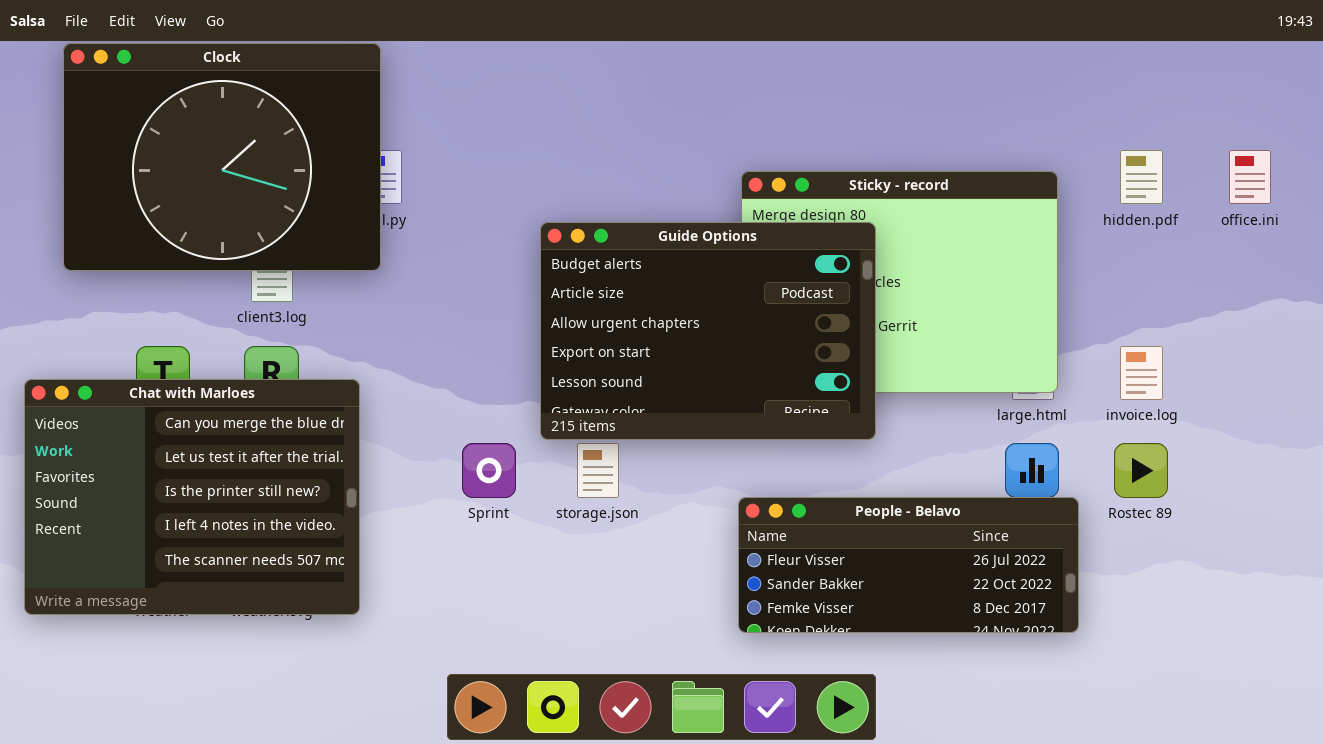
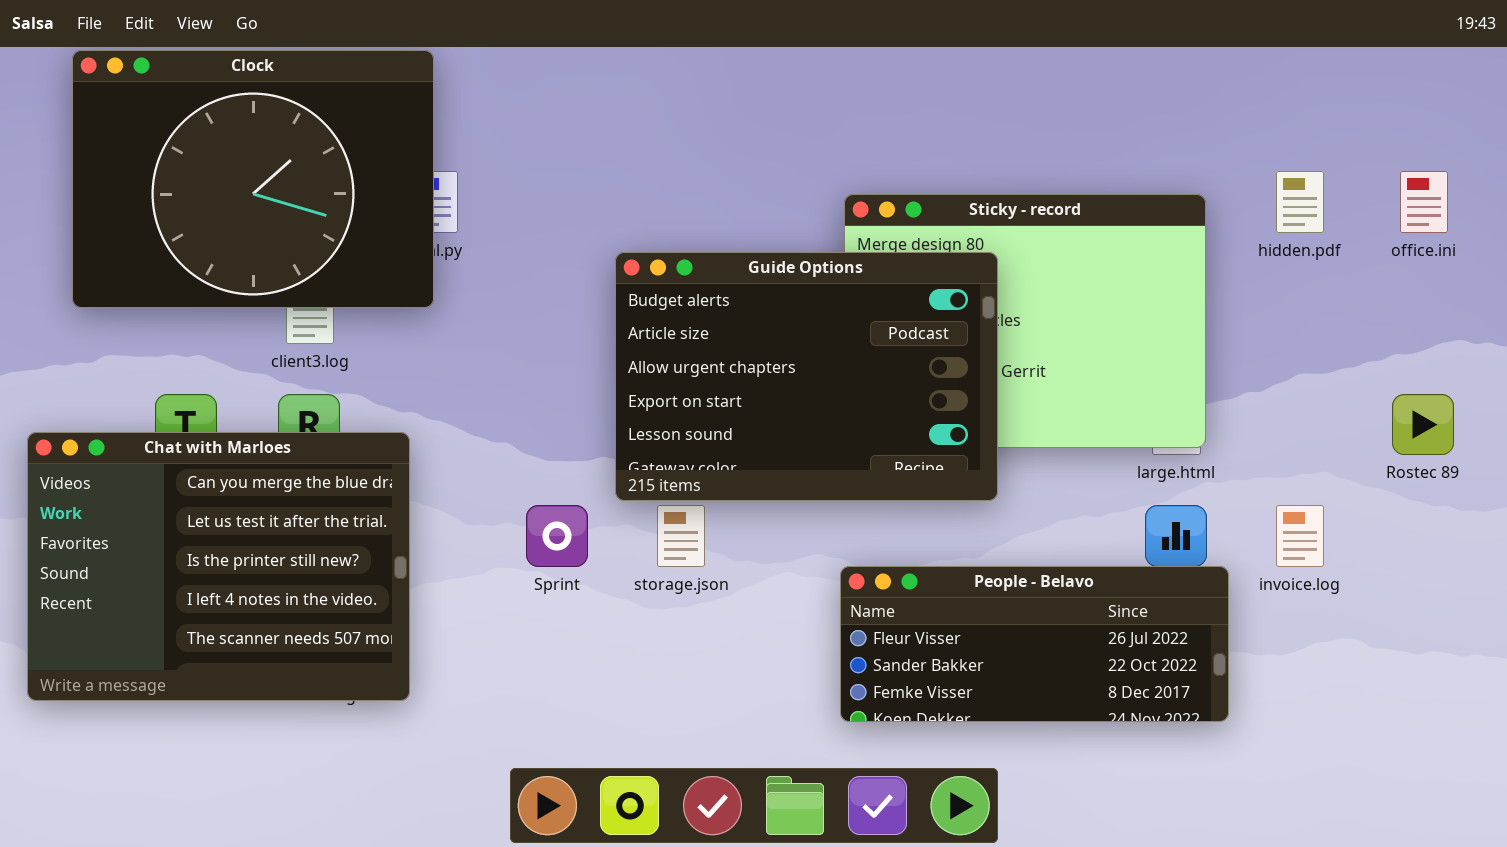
invoice.log: [1120,346,1163,400] -> [1276,505,1324,567], moved
Rostec 89: [1114,443,1168,498] -> [1392,394,1454,455], moved

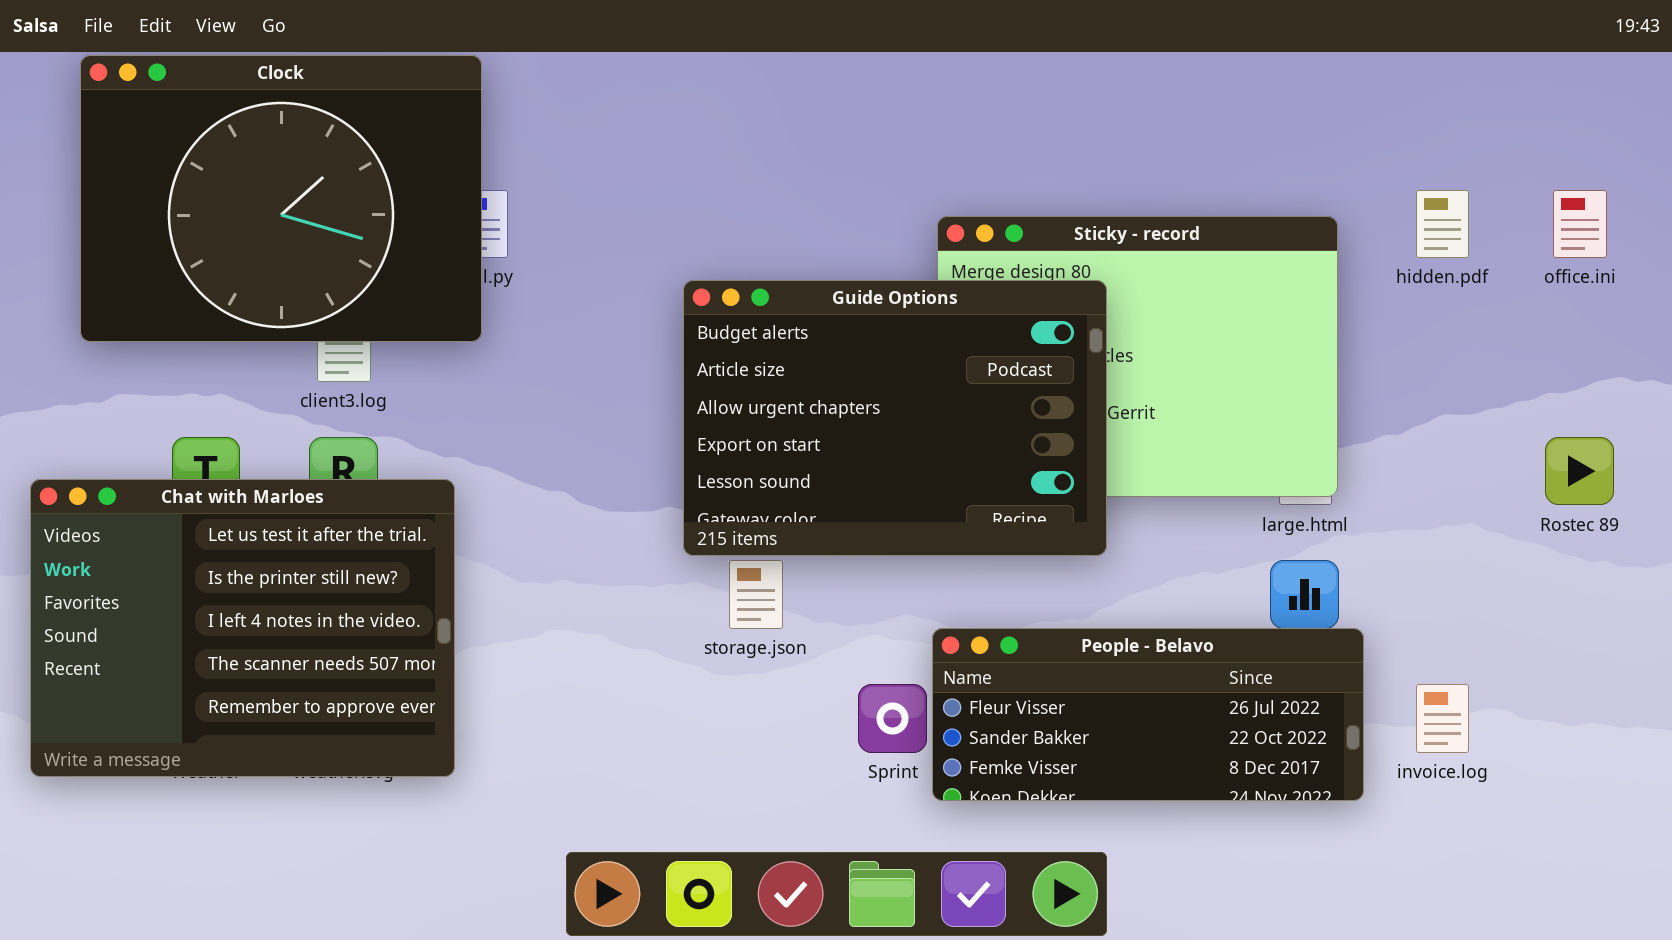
Chat with Marloes: [27,432,410,701] -> [30,479,455,777], scrolled down 1 row
Sprint: [526,505,588,567] -> [858,684,927,753], moved
invoice.log: [1276,505,1324,567] -> [1416,684,1469,753], moved

